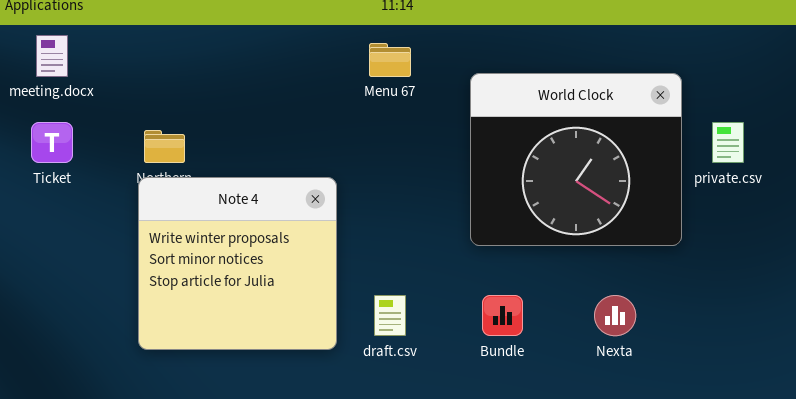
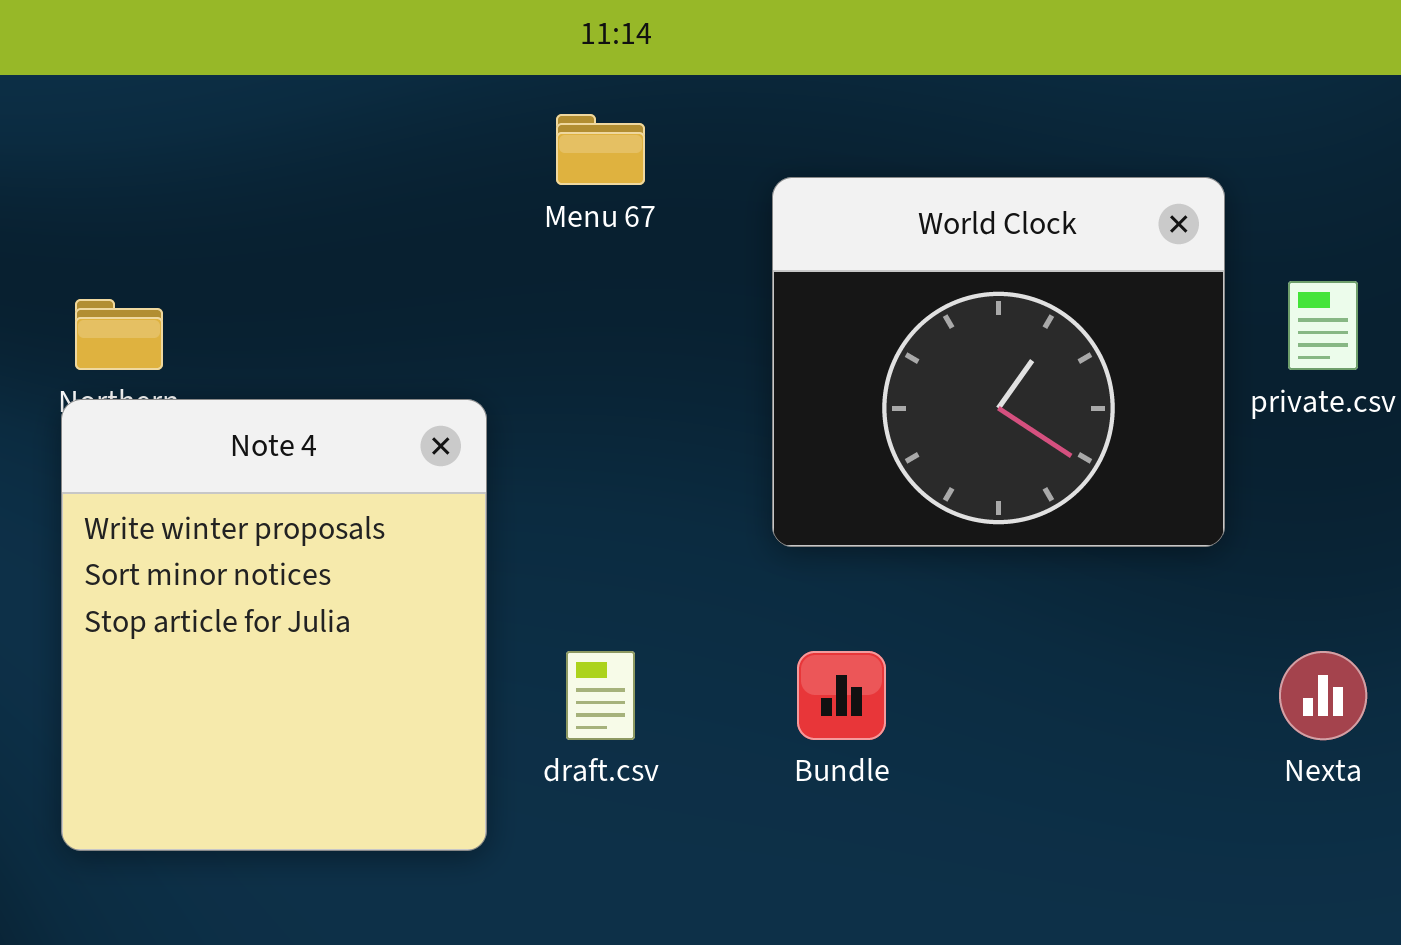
Note 4: [138,177,337,350] -> [61,399,487,851], resized
Nexta: [594,295,636,336] -> [1279,651,1367,740], moved

